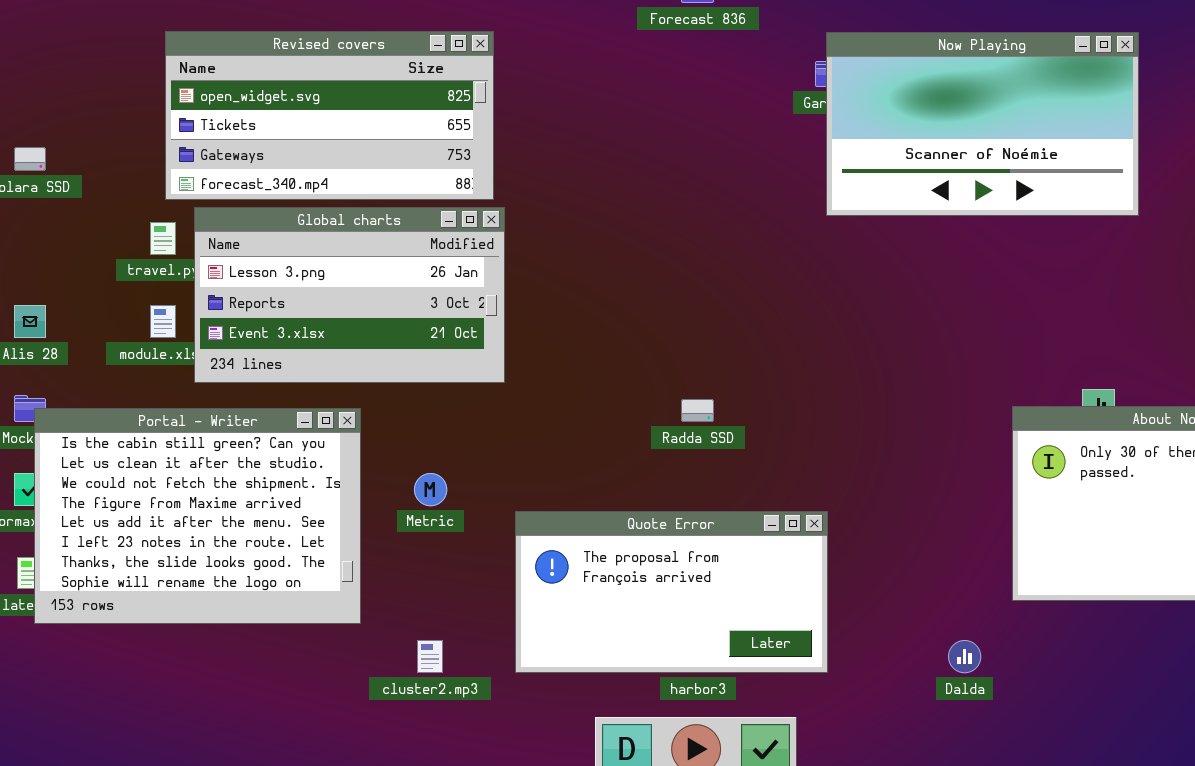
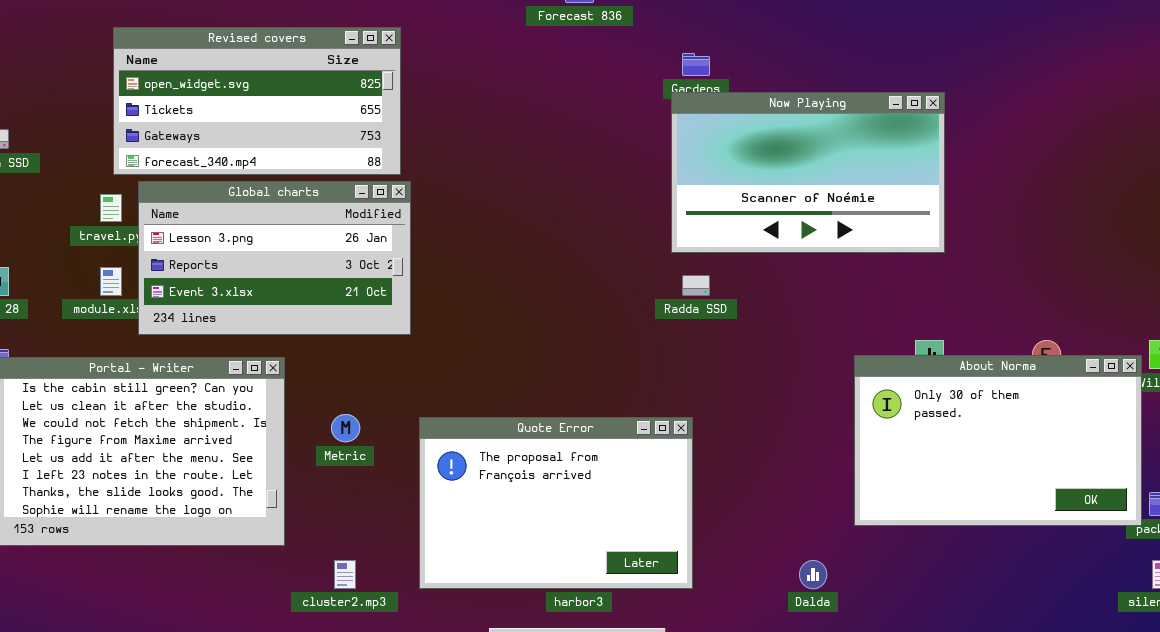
Now Playing: [826,32,1139,216] -> [671,92,945,253], moved
Radda SSD: [681,399,714,422] -> [682,275,710,296], moved
Quote Error: [515,511,828,673] -> [419,417,693,589], resized

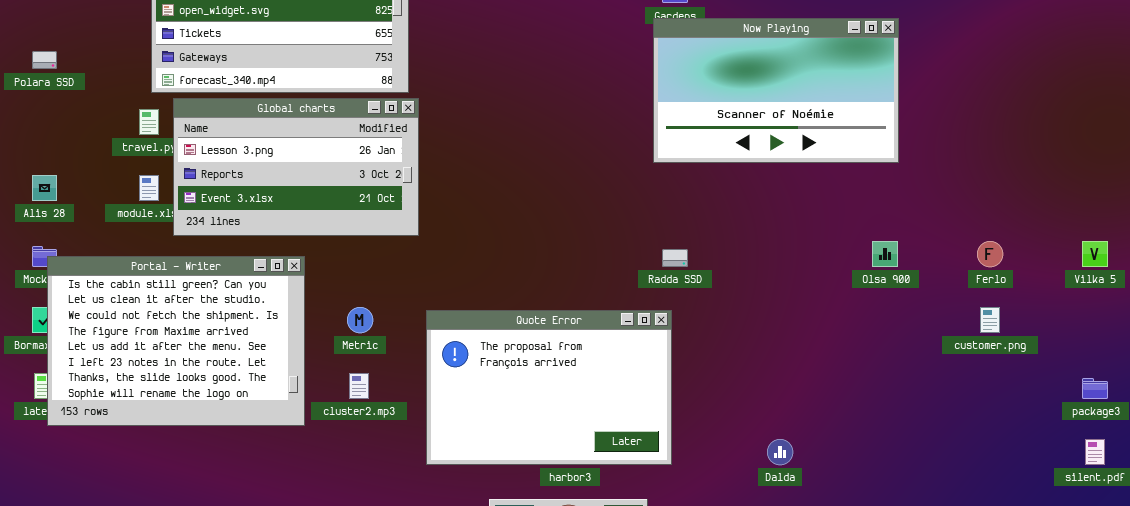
Radda SSD: [682,275,710,296] -> [662,249,688,267], moved
About Norma: [854,355,1142,526] -> none, closed
cluster2.mp3: [334,560,356,589] -> [349,373,369,399], moved

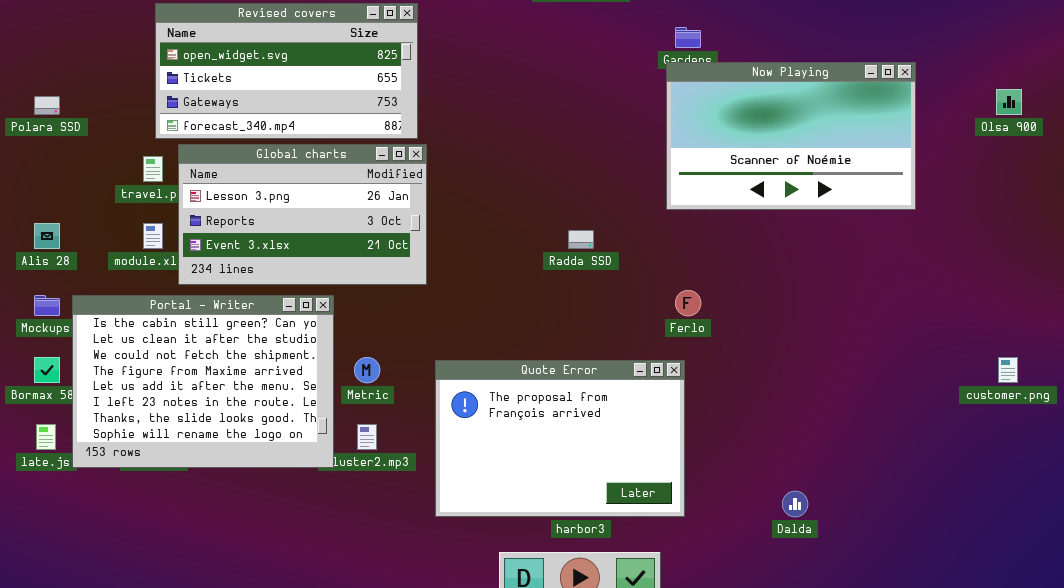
Olsa 900: [872,241,898,267] -> [996,89,1022,115], moved
Ferlo: [977,241,1003,267] -> [675,290,701,316], moved
Radda SSD: [662,249,688,267] -> [568,230,594,249], moved
Portal - Writer: [47,256,305,426] -> [72,295,334,468], moved

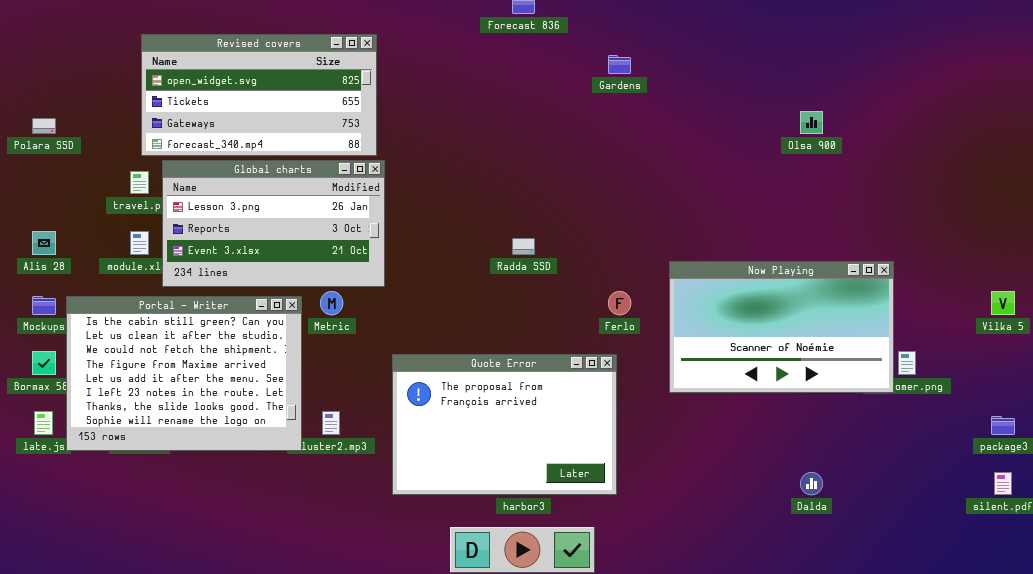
Now Playing: [666,62,916,210] -> [669,261,894,393], moved
Olsa 900: [996,89,1022,115] -> [800,111,823,134], moved
Metric: [354,357,380,383] -> [320,291,343,315], moved
Dalda: [782,491,808,517] -> [800,472,823,495], moved

